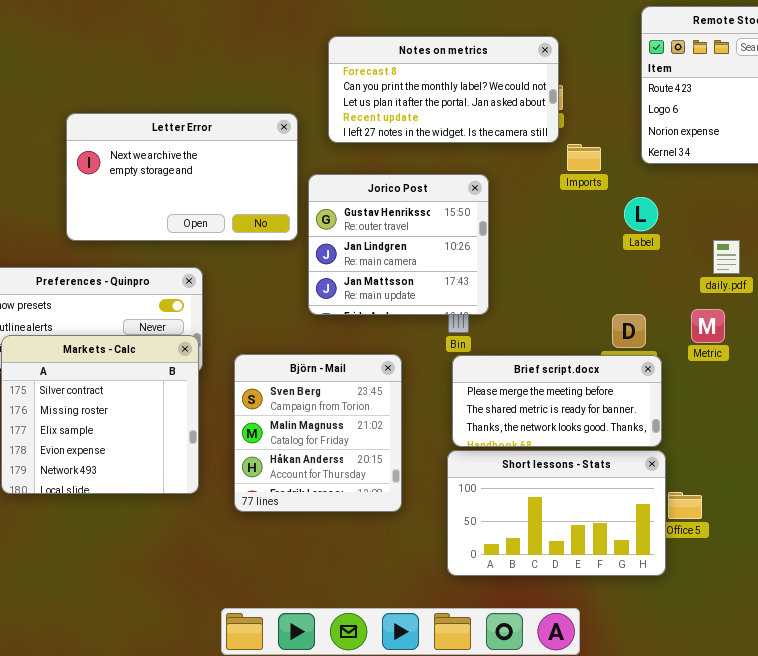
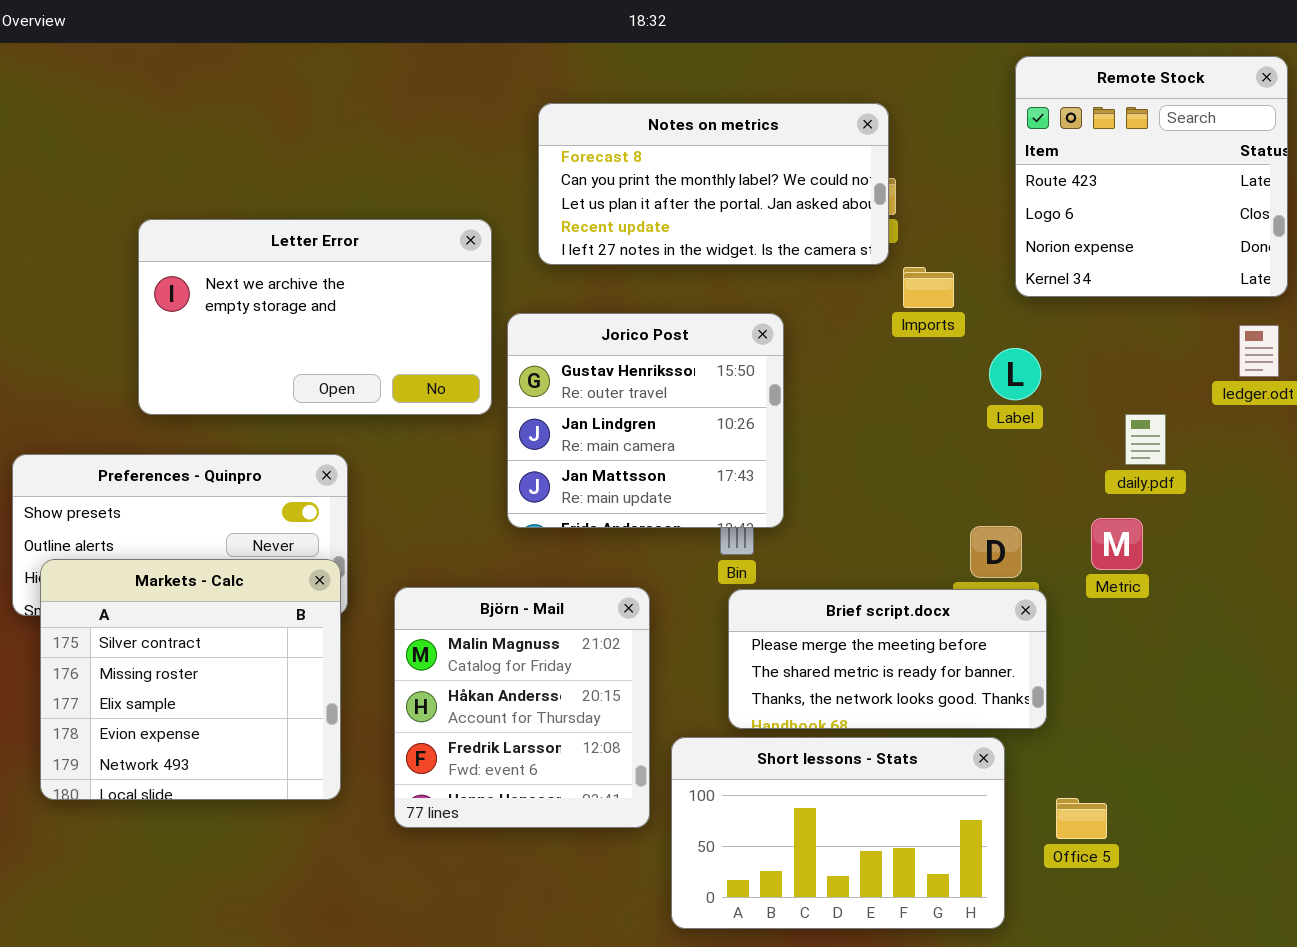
Björn - Mail: [234,354,402,512] -> [394,587,650,828], scrolled down 1 row
Short lessons - Stats: [447,450,666,576] -> [671,737,1005,929], moved

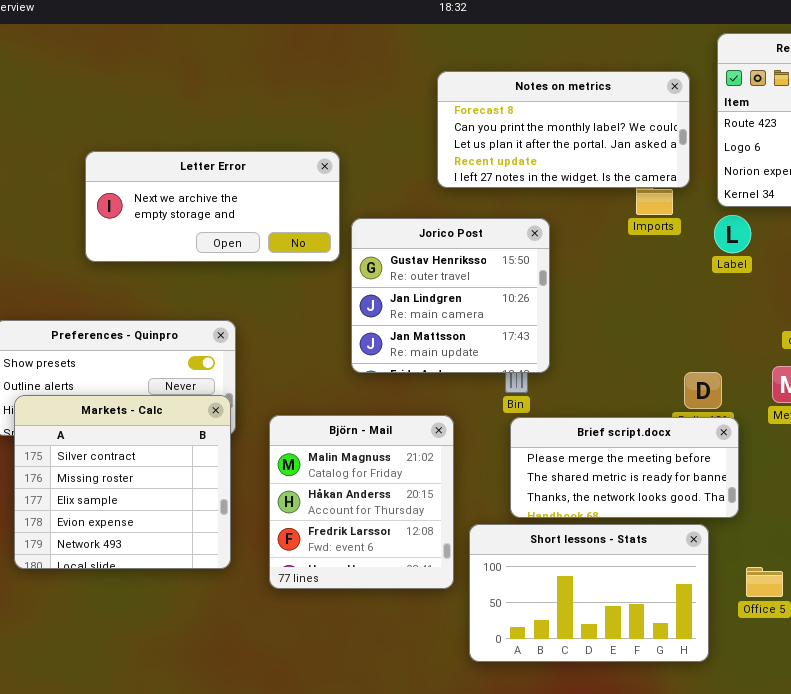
Notes on metrics: [538,103,889,265] -> [437,71,690,188], moved
Letter Error: [138,219,492,415] -> [85,151,340,262], resized
Label: [989,348,1041,400] -> [714,215,751,253], moved

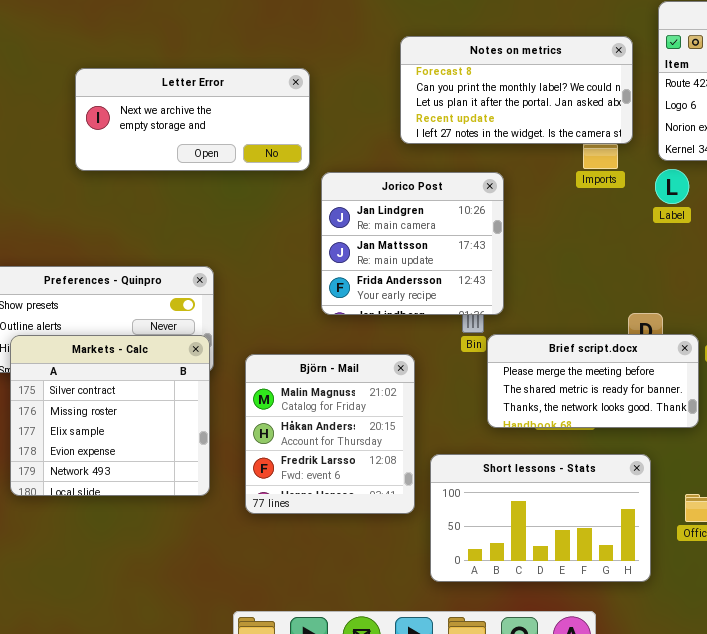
Letter Error: [85,151,340,262] -> [75,68,310,171], moved
Jorico Post: [351,218,550,373] -> [321,172,504,315], scrolled down 1 row
Brief script.docx: [510,417,739,518] -> [487,334,699,428], moved

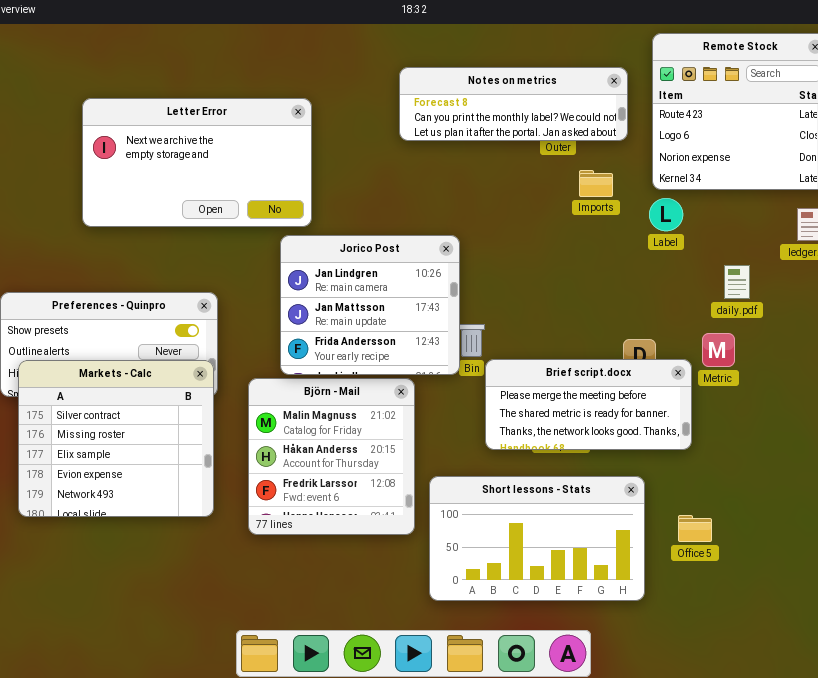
Notes on metrics: [400,36,633,144] -> [399,67,628,141], resized
Letter Error: [75,68,310,171] -> [82,98,312,227], resized
Jorico Post: [321,172,504,315] -> [280,235,460,375], moved

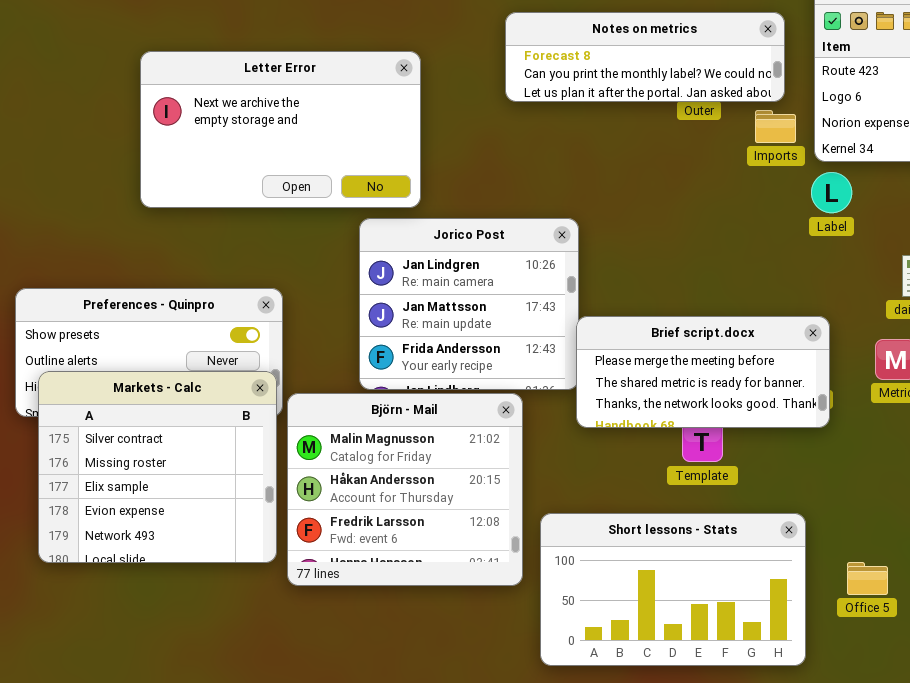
Letter Error: [82,98,312,227] -> [140,51,421,208], moved
Imports: [579,170,613,197] -> [755,110,796,143], moved
Brief script.docx: [485,359,692,450] -> [576,316,830,428], moved
Björn - Mail: [248,378,415,535] -> [287,393,523,586], resized

